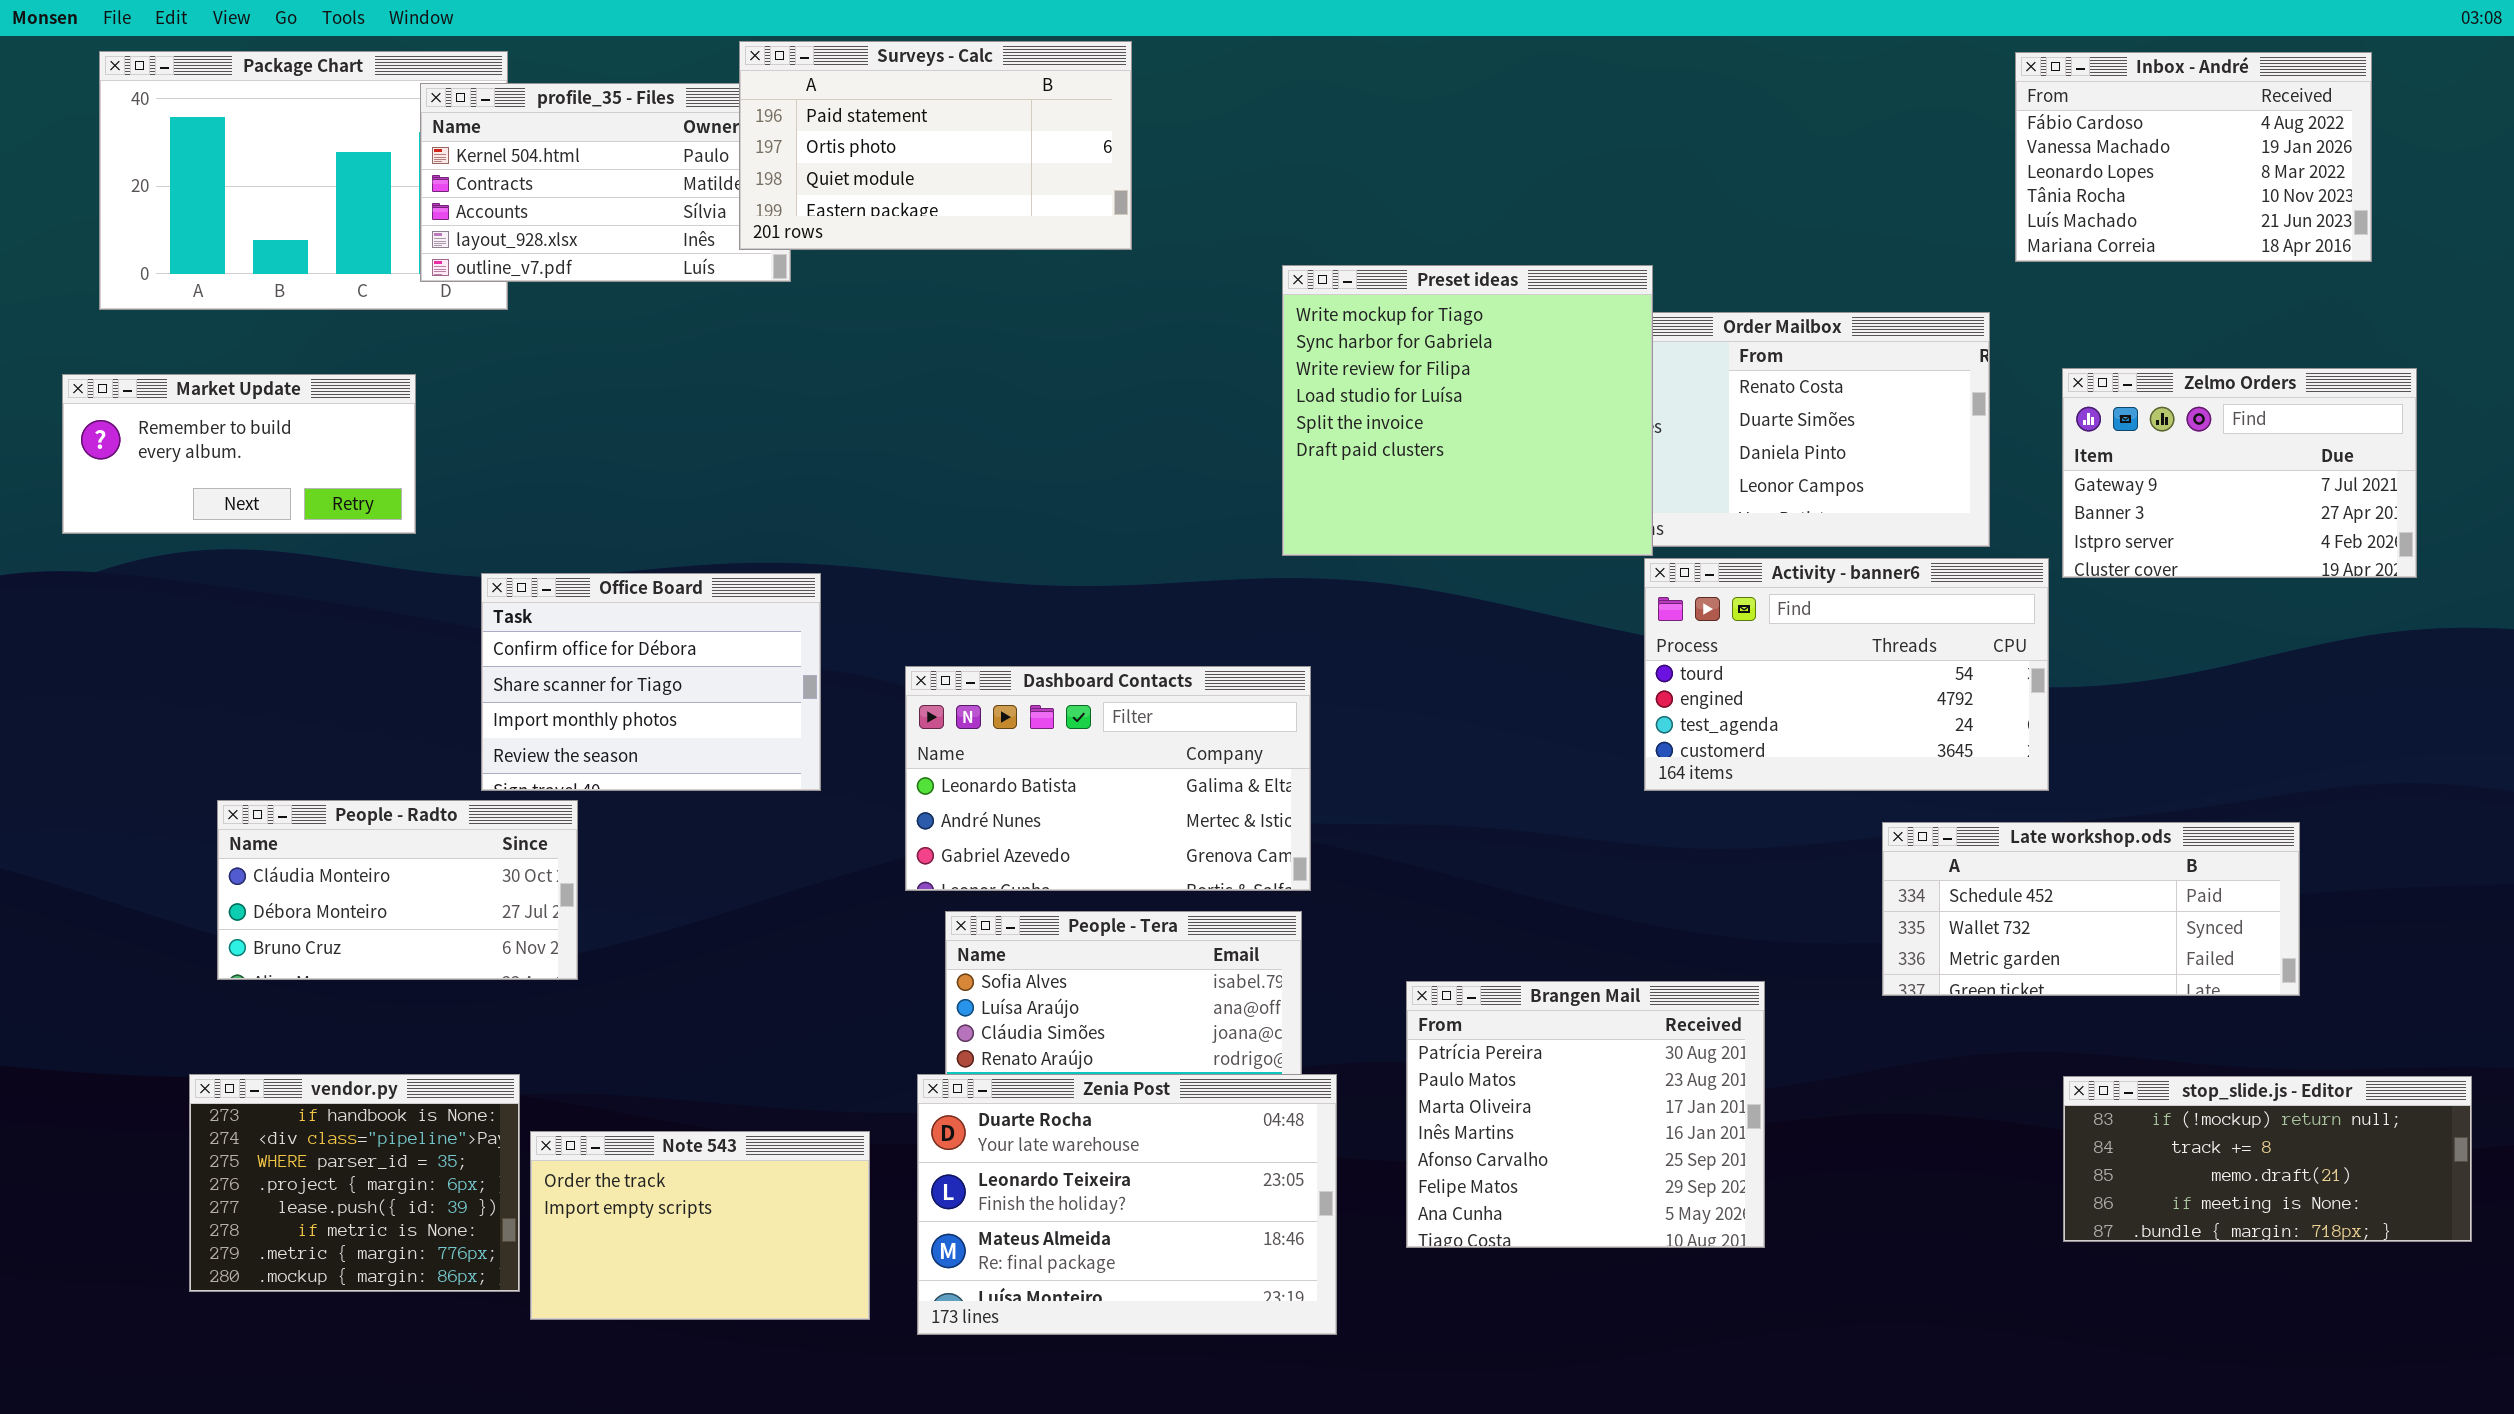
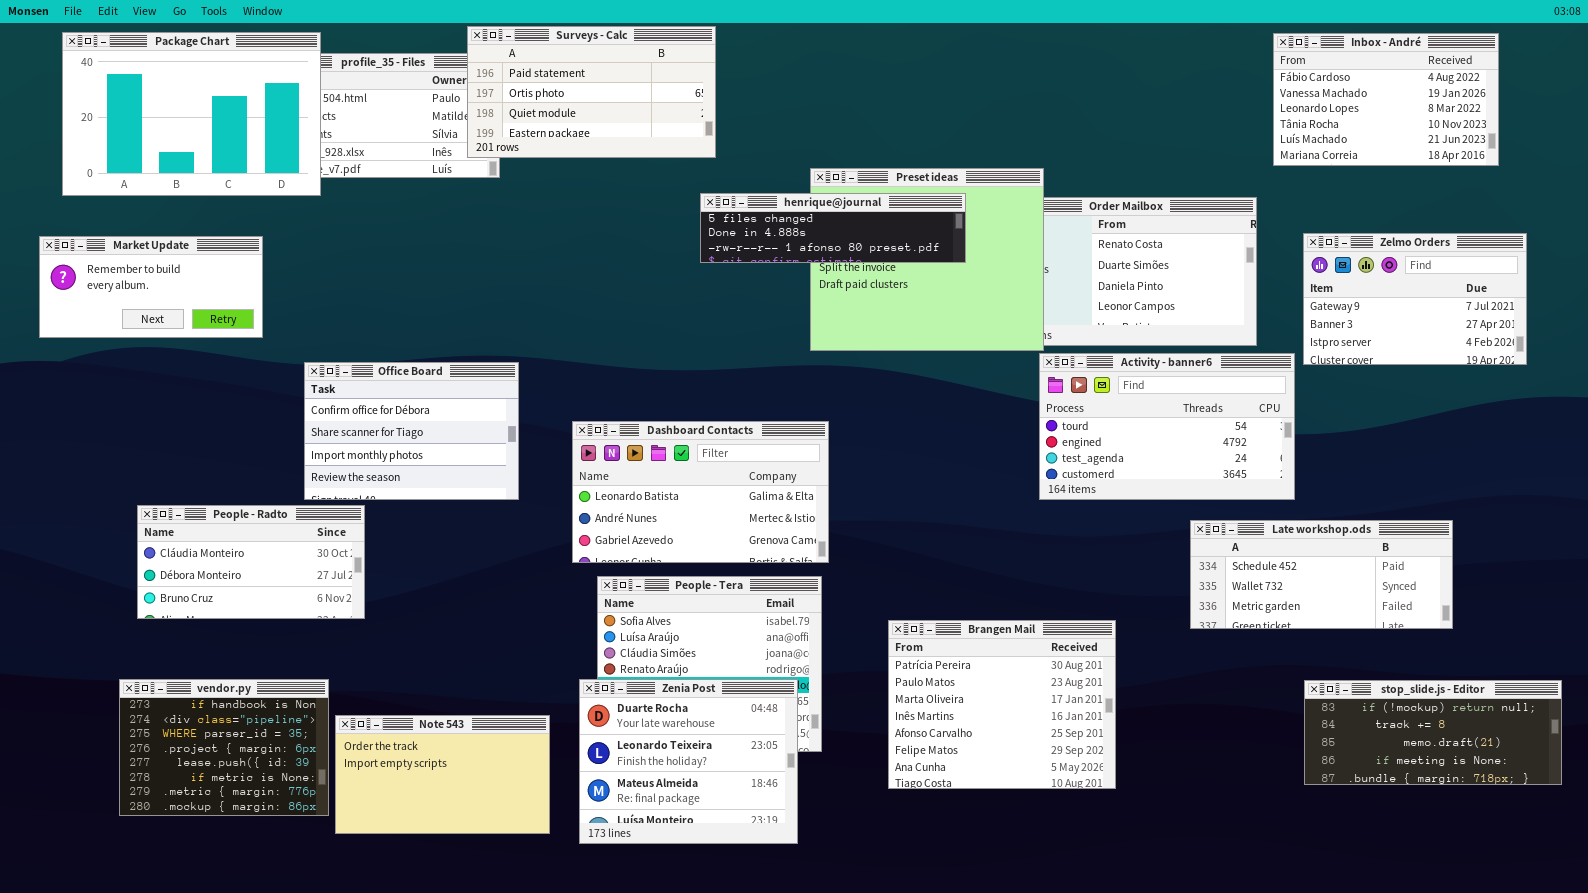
Package Chart: [99,51,508,310] -> [62,32,321,196], raised
henrique@journal: none -> [700,193,966,263], opened
Zenia Post: [917,1074,1337,1335] -> [579,679,798,844], resized

